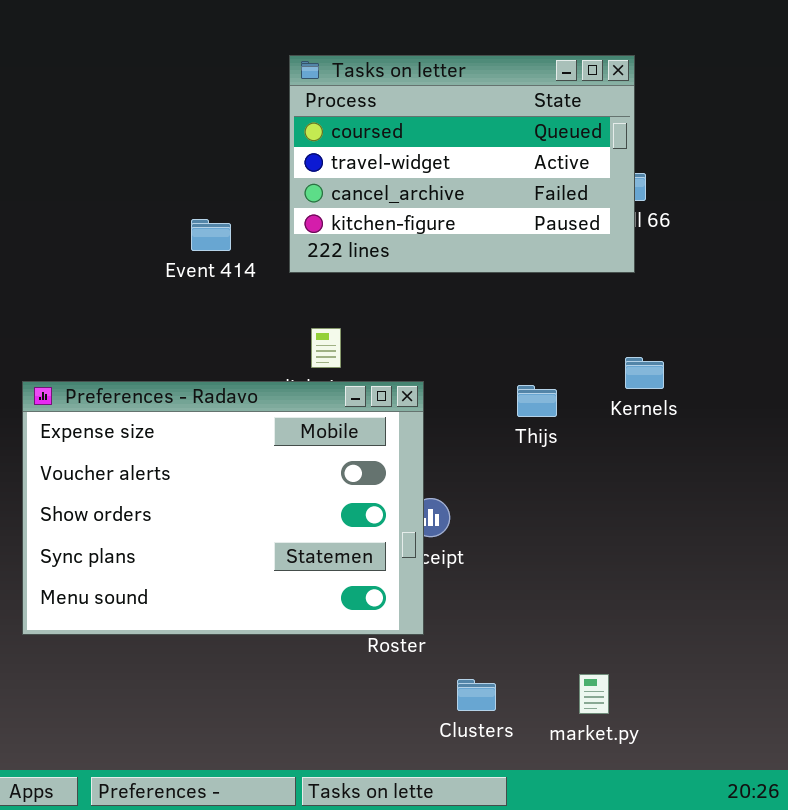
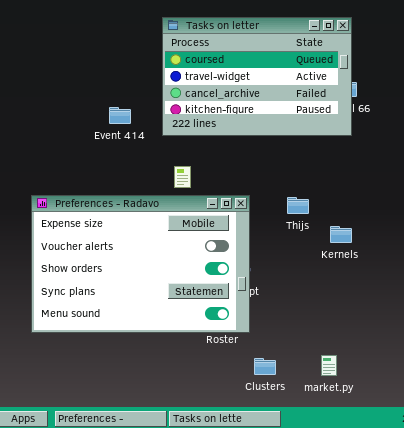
Kernels: [625,357,664,389] -> [330,226,352,243], moved
Preferences - Radavo: [22,381,424,635] -> [31,195,250,333], moved

